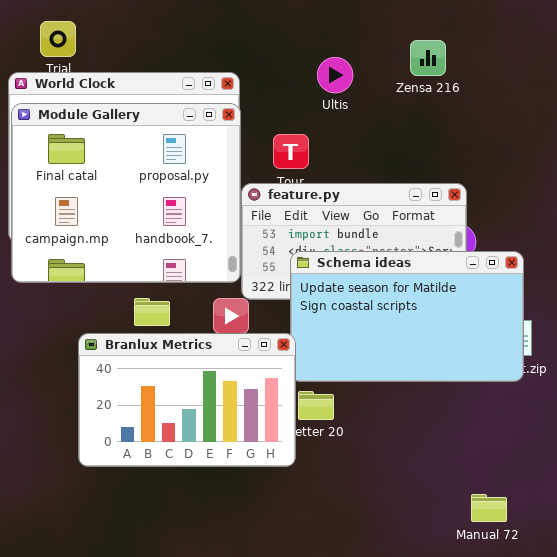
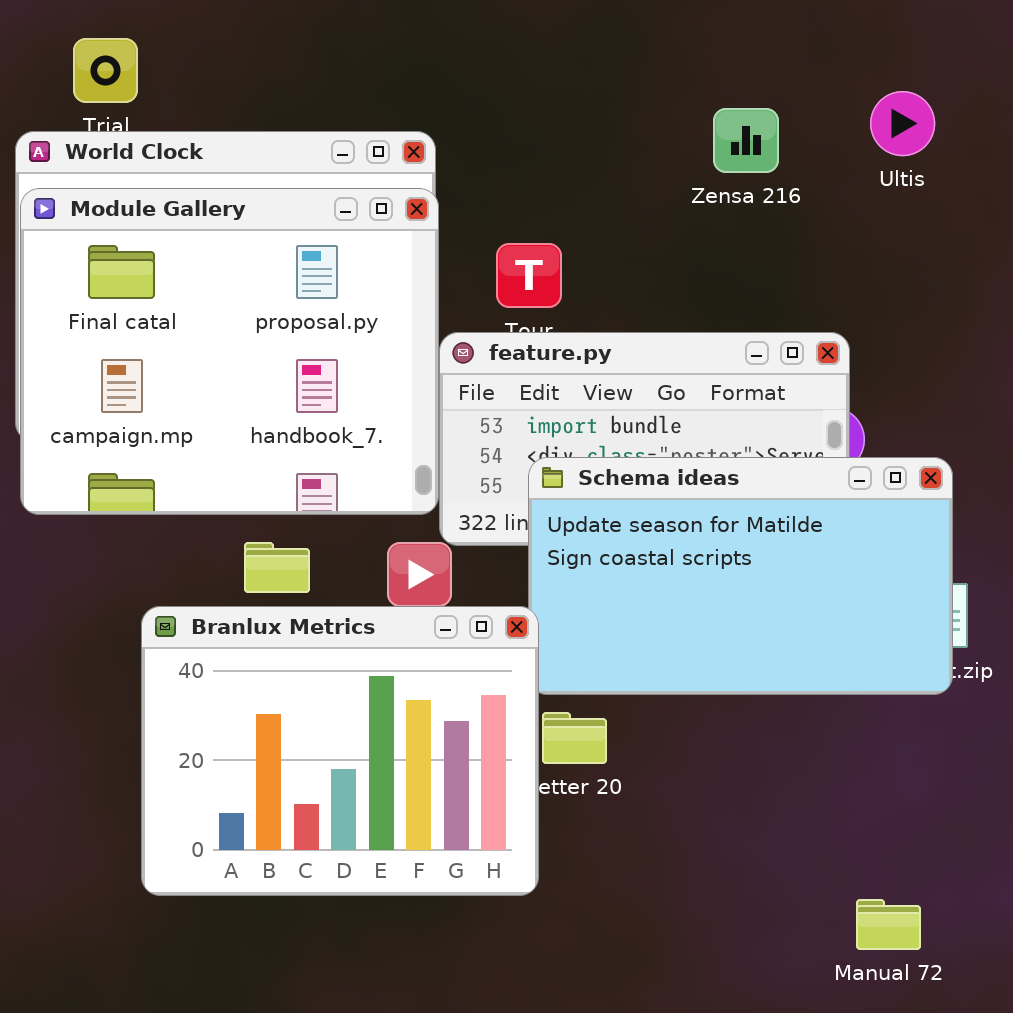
Zensa 216: [410,40,446,76] -> [713,108,779,173], moved
Ultis: [317,57,353,93] -> [870,91,935,156], moved
Branlux Metrics: [78,333,296,467] -> [141,606,539,896], resized

